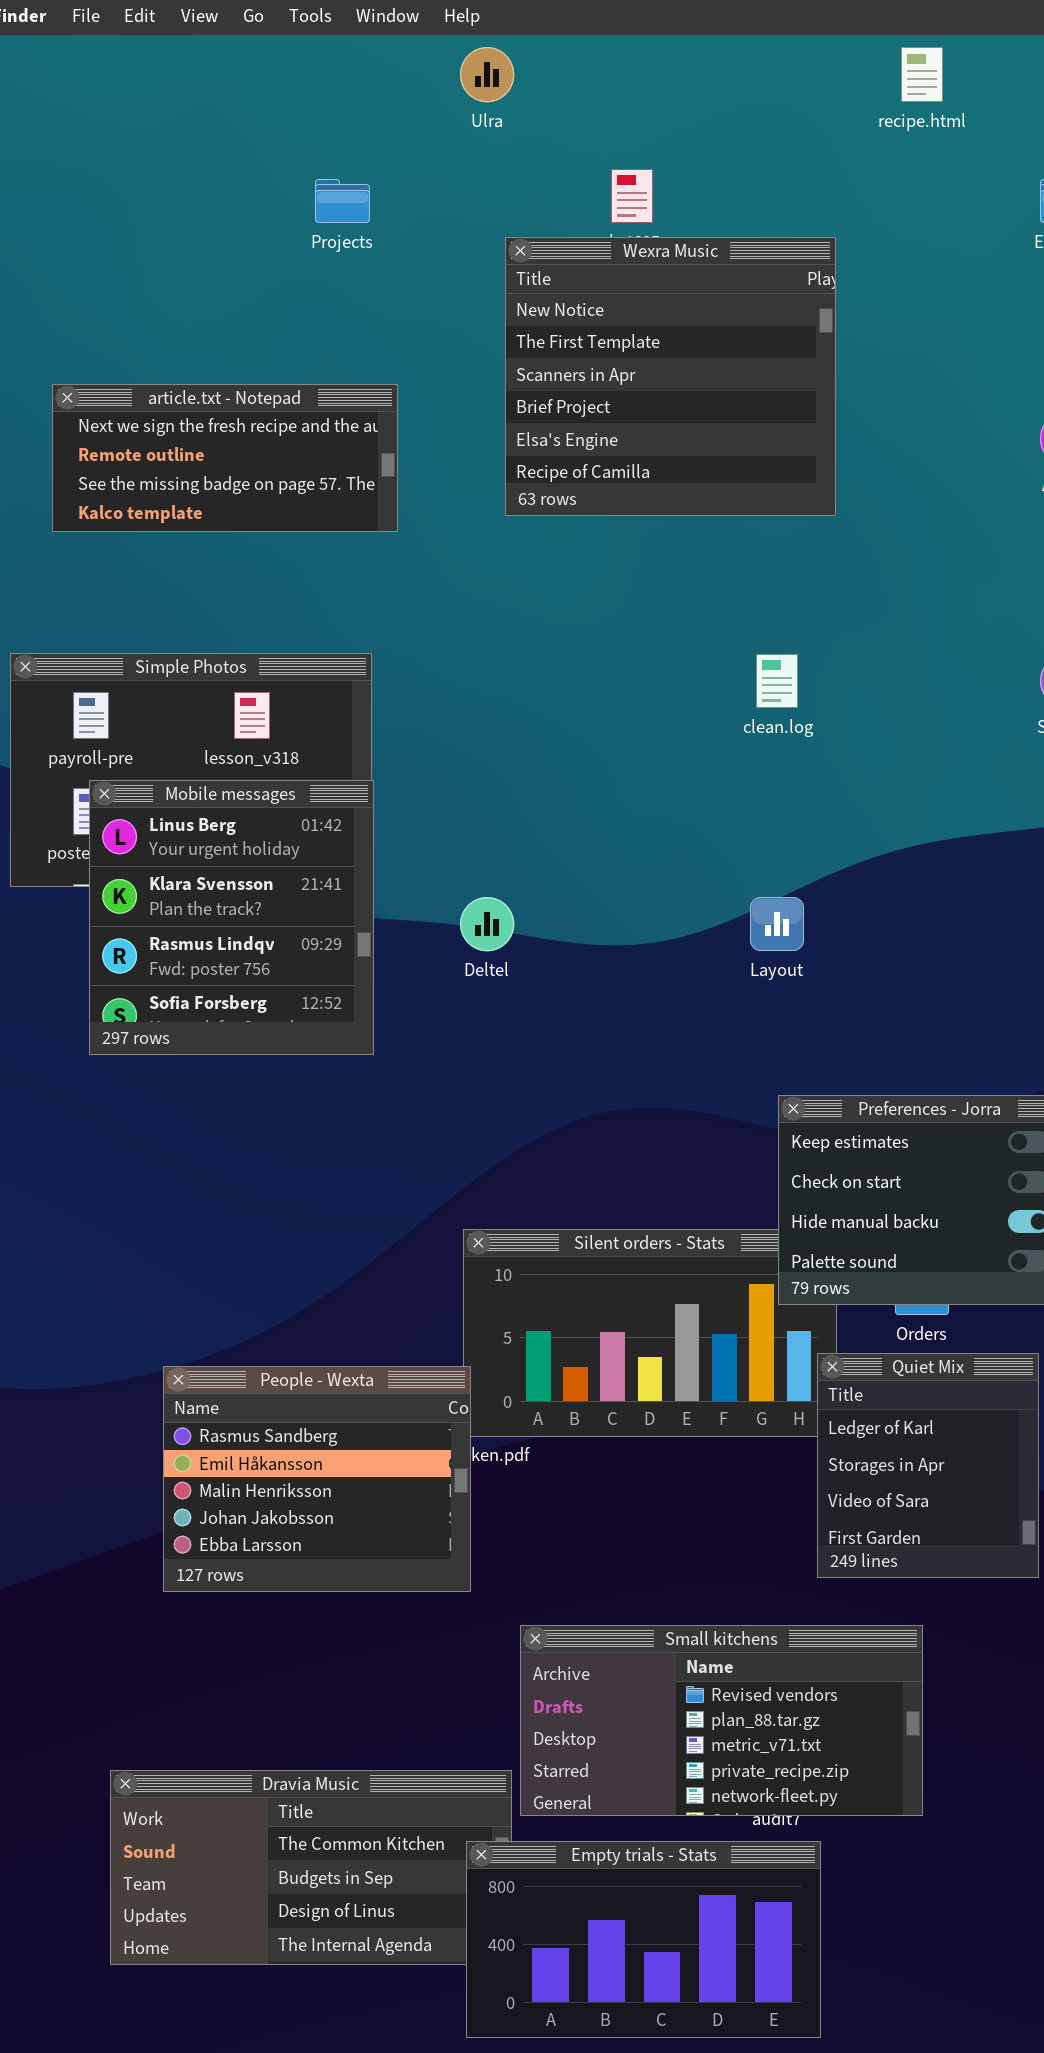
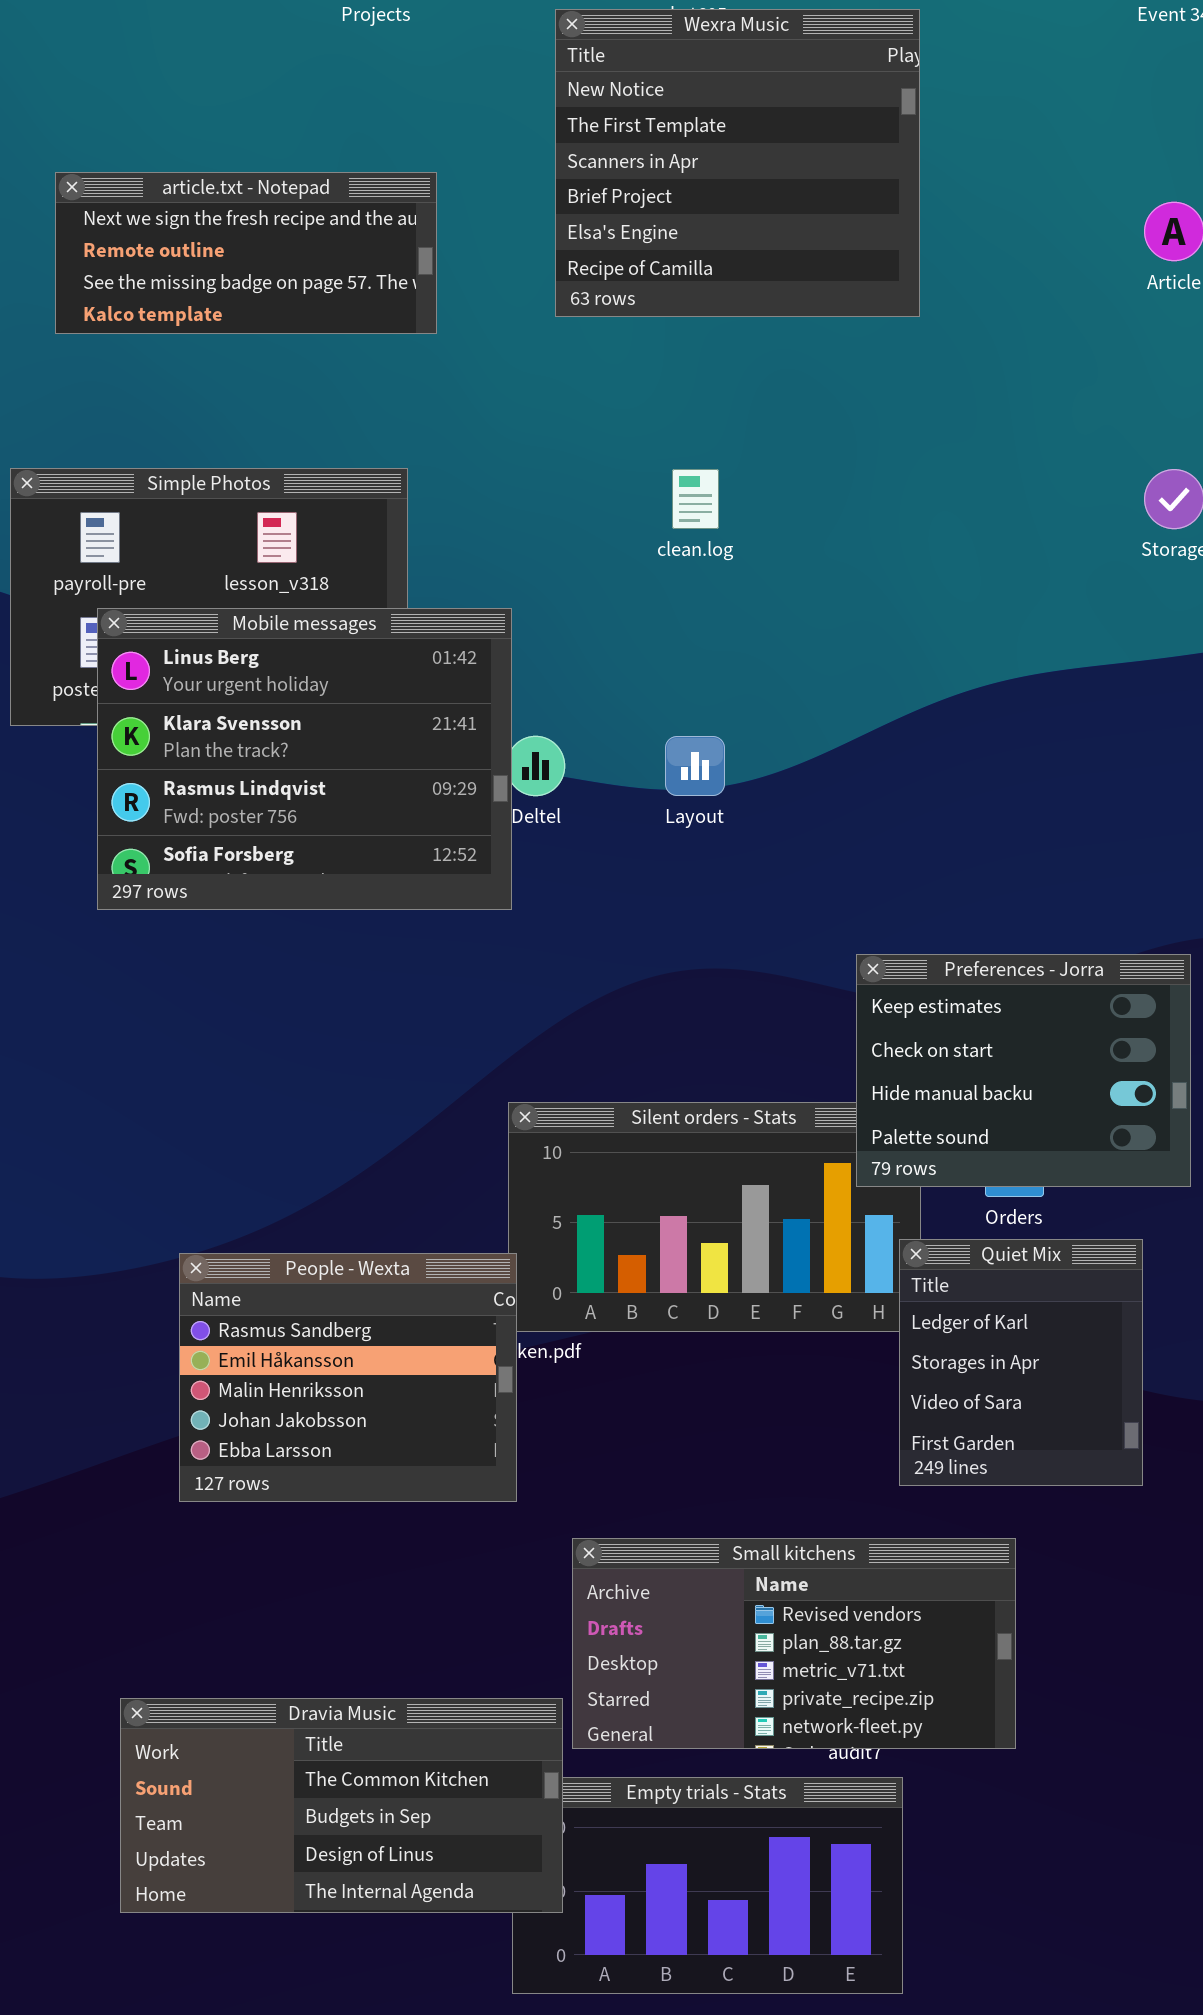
clean.log: [756,654,798,708] -> [672,469,719,529], moved
Mobile messages: [89,780,374,1055] -> [97,608,512,910], resized
Layout: [750,897,804,951] -> [665,736,725,796], moved
Dravia Music: [110,1770,512,1965] -> [120,1698,563,1913], raised

